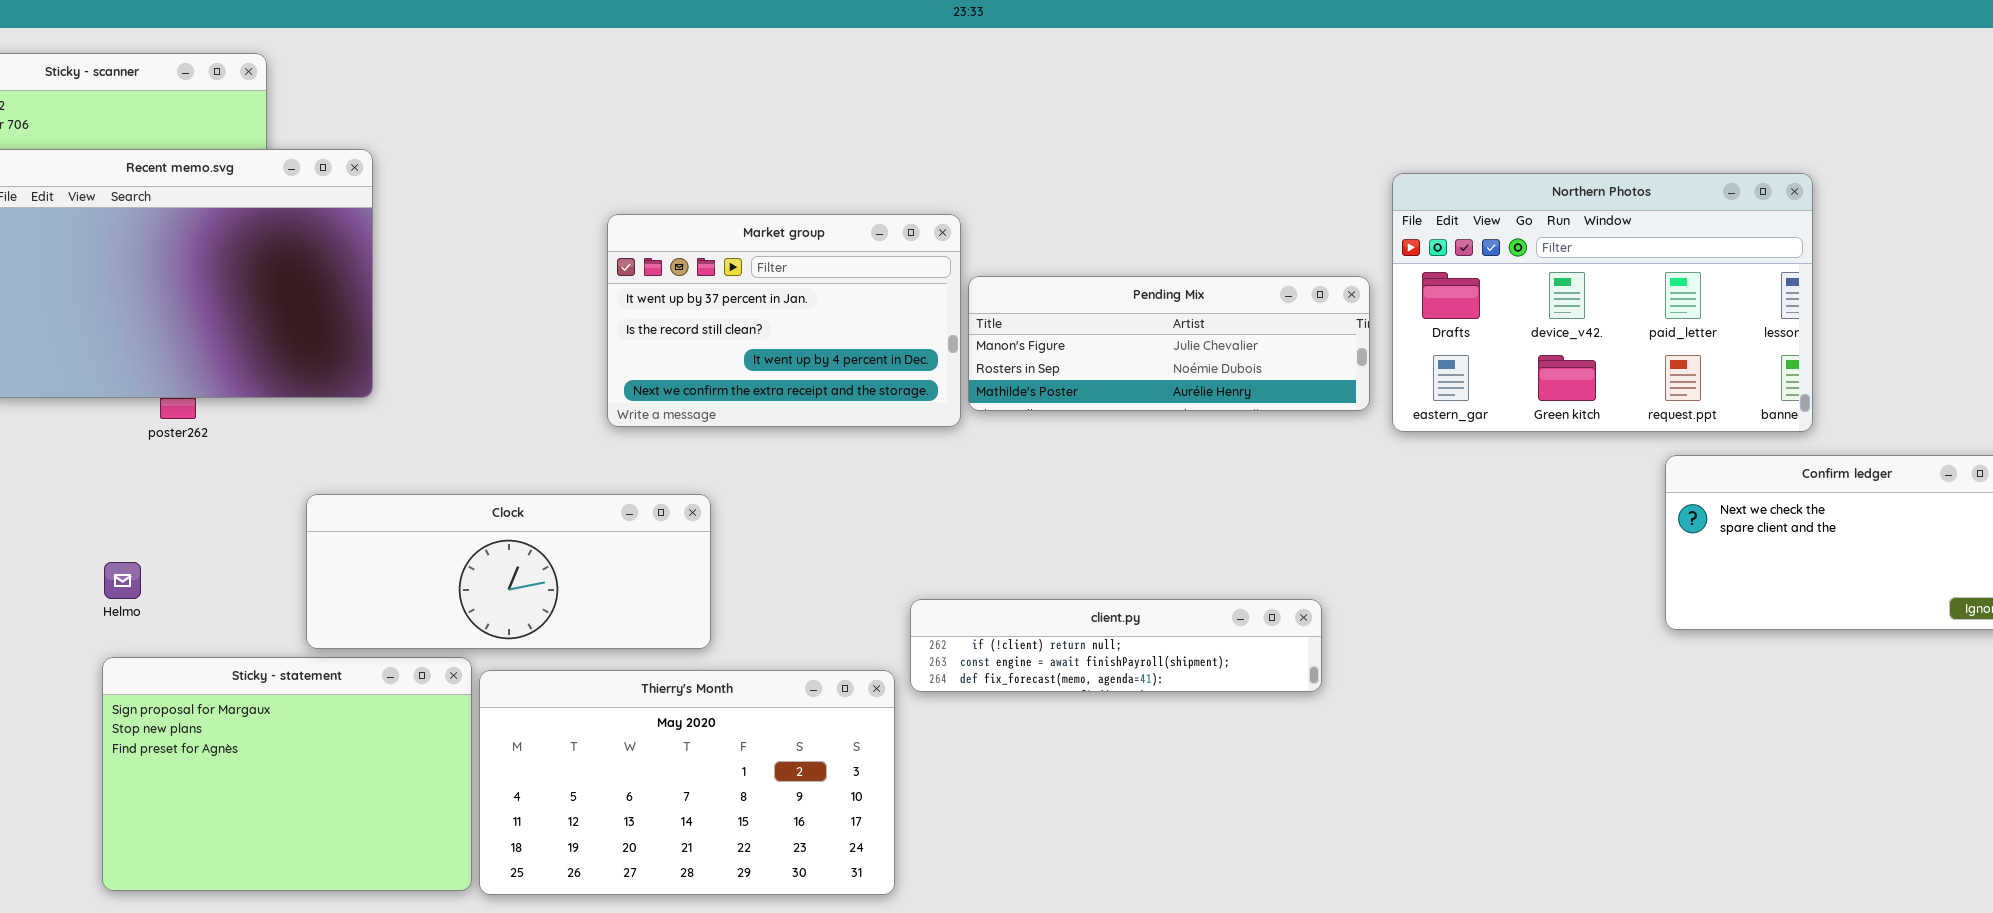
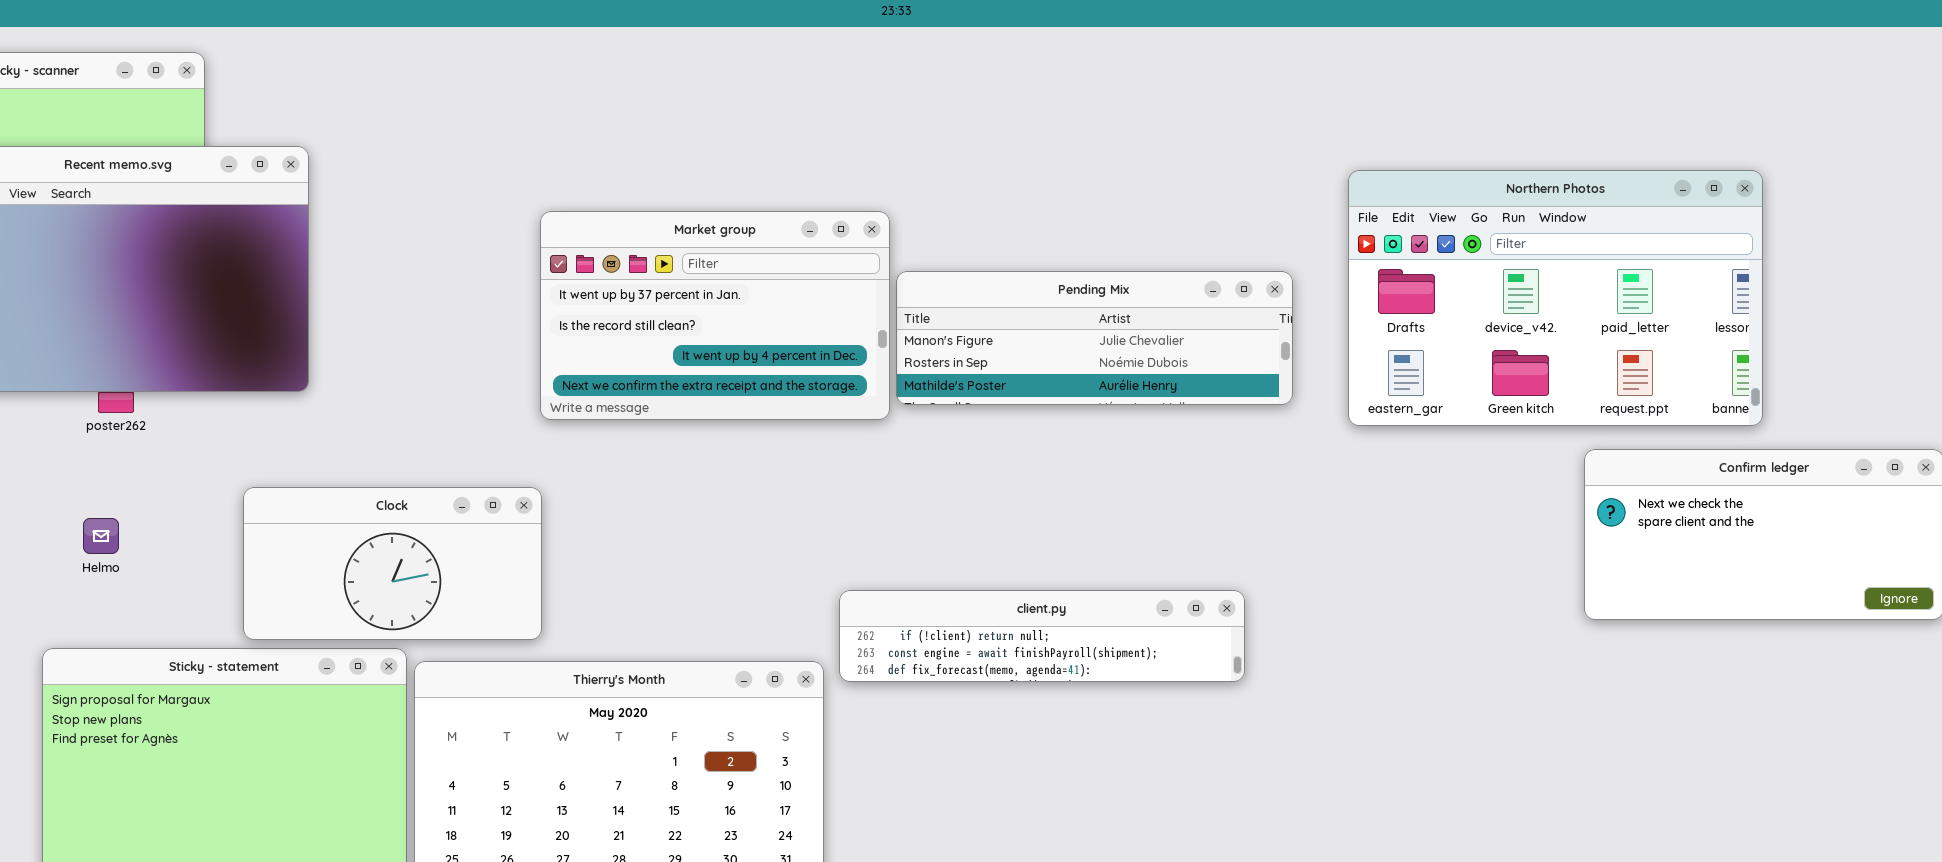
Northern Photos: [1392,173,1813,432] -> [1348,170,1763,426], moved
Clock: [306,494,711,649] -> [243,487,542,640], resized
Helmo: [104,562,141,599] -> [83,518,119,554], moved

